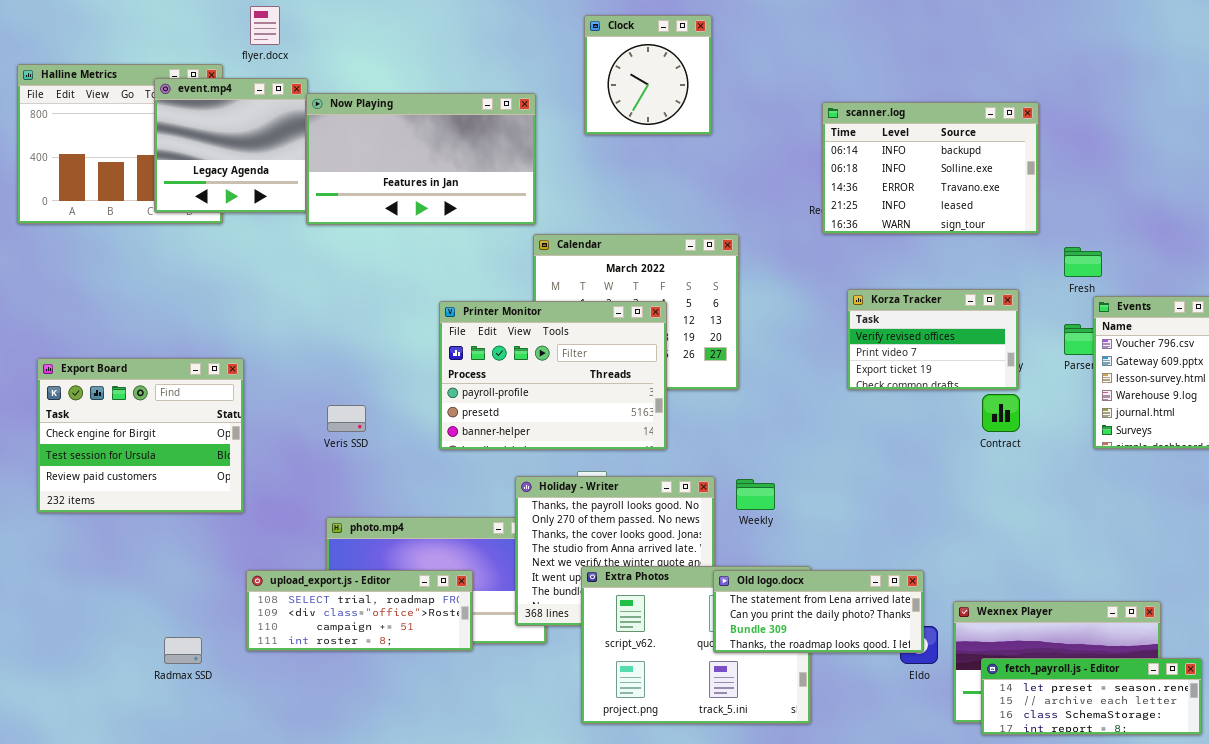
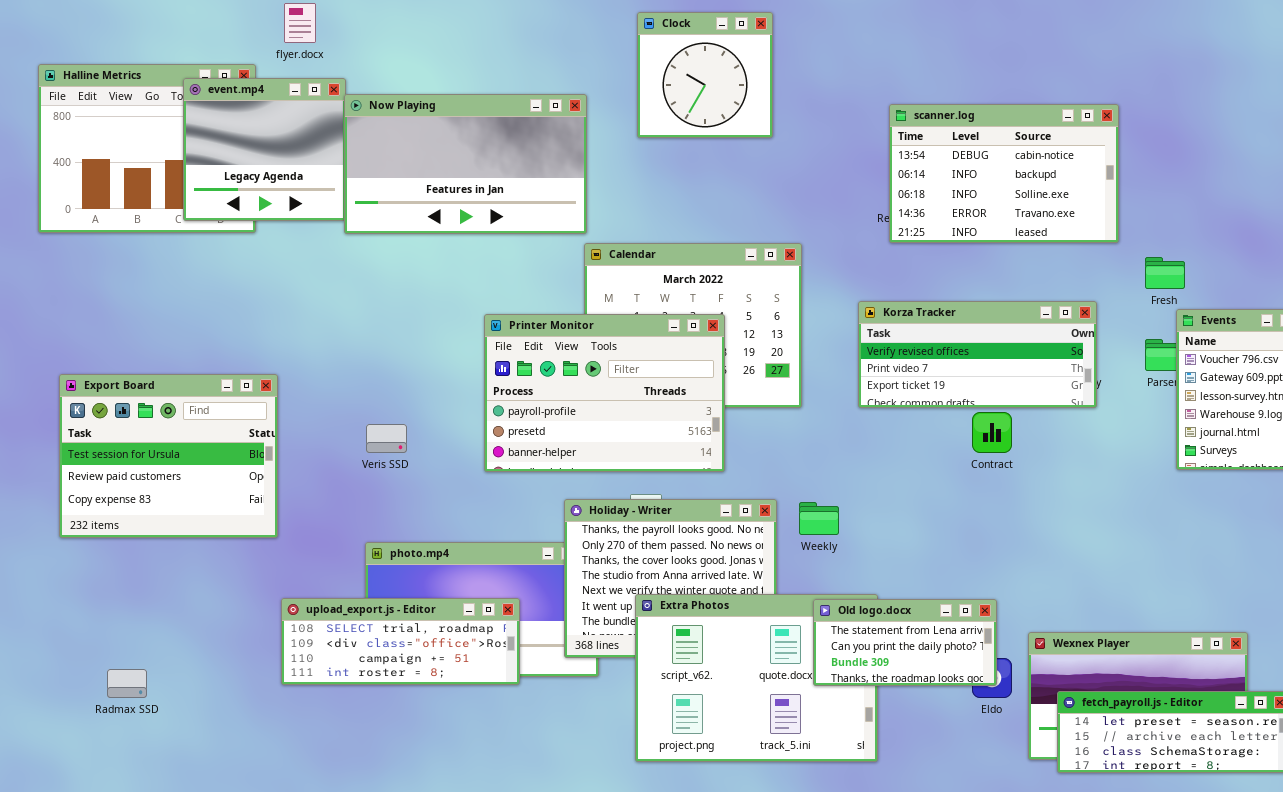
scanner.log: [822,102,1039,234] -> [889,104,1119,243], scrolled up 1 row
Korza Tracker: [847,289,1019,390] -> [858,301,1097,408], resized
Export Board: [37,358,244,513] -> [59,374,278,538], scrolled down 1 row
Contract: [982,394,1020,432] -> [972,412,1012,453], moved
Old logo.docx: [713,570,924,653] -> [813,599,997,686], resized
Radmax SSD: [164,637,202,664] -> [107,669,147,698], moved

